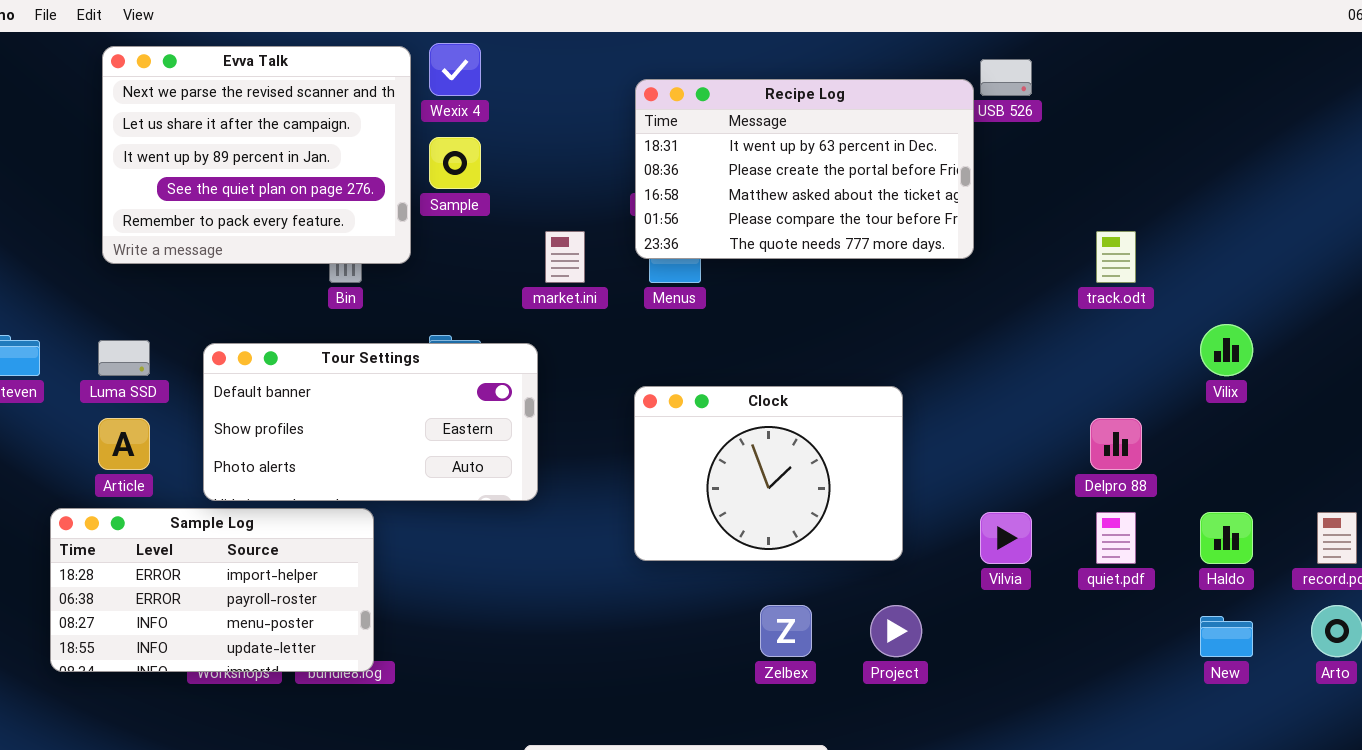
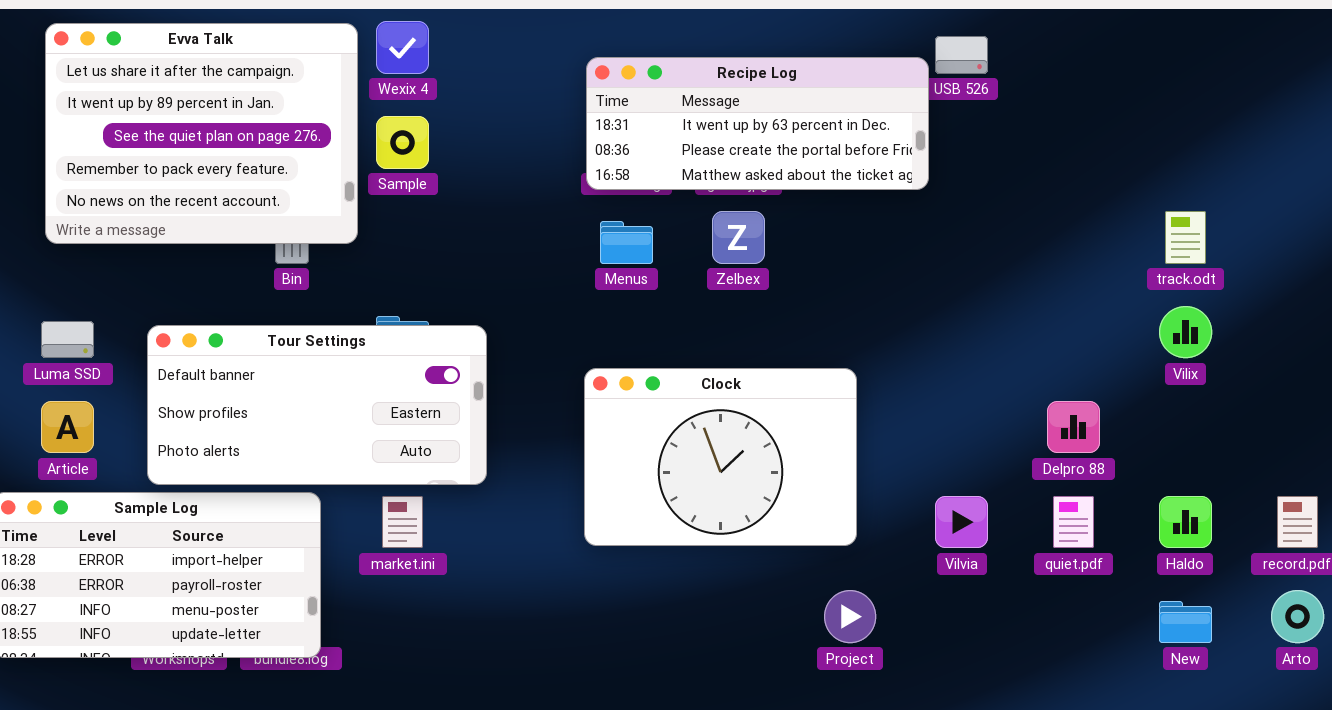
Evva Talk: [102,46,411,264] -> [45,23,358,244], scrolled down 1 row
Recipe Log: [635,79,974,259] -> [586,57,929,190], resized
market.ini: [545,231,585,283] -> [382,496,423,548], moved
track.odt: [1096,231,1136,283] -> [1165,211,1206,264], moved
Zelbex: [760,605,812,657] -> [712,211,765,264], moved

